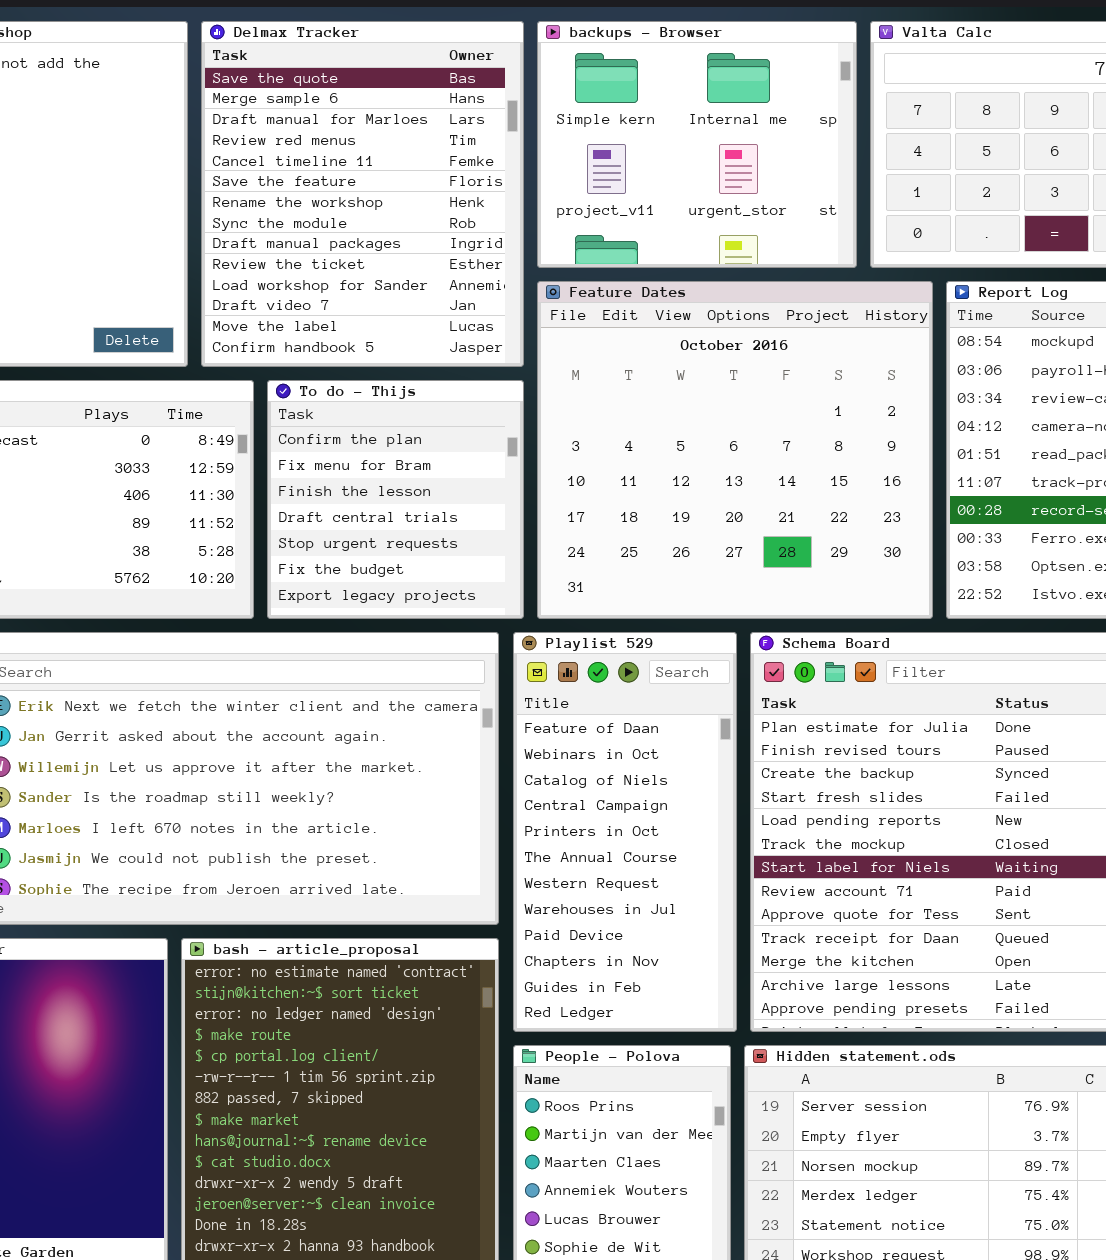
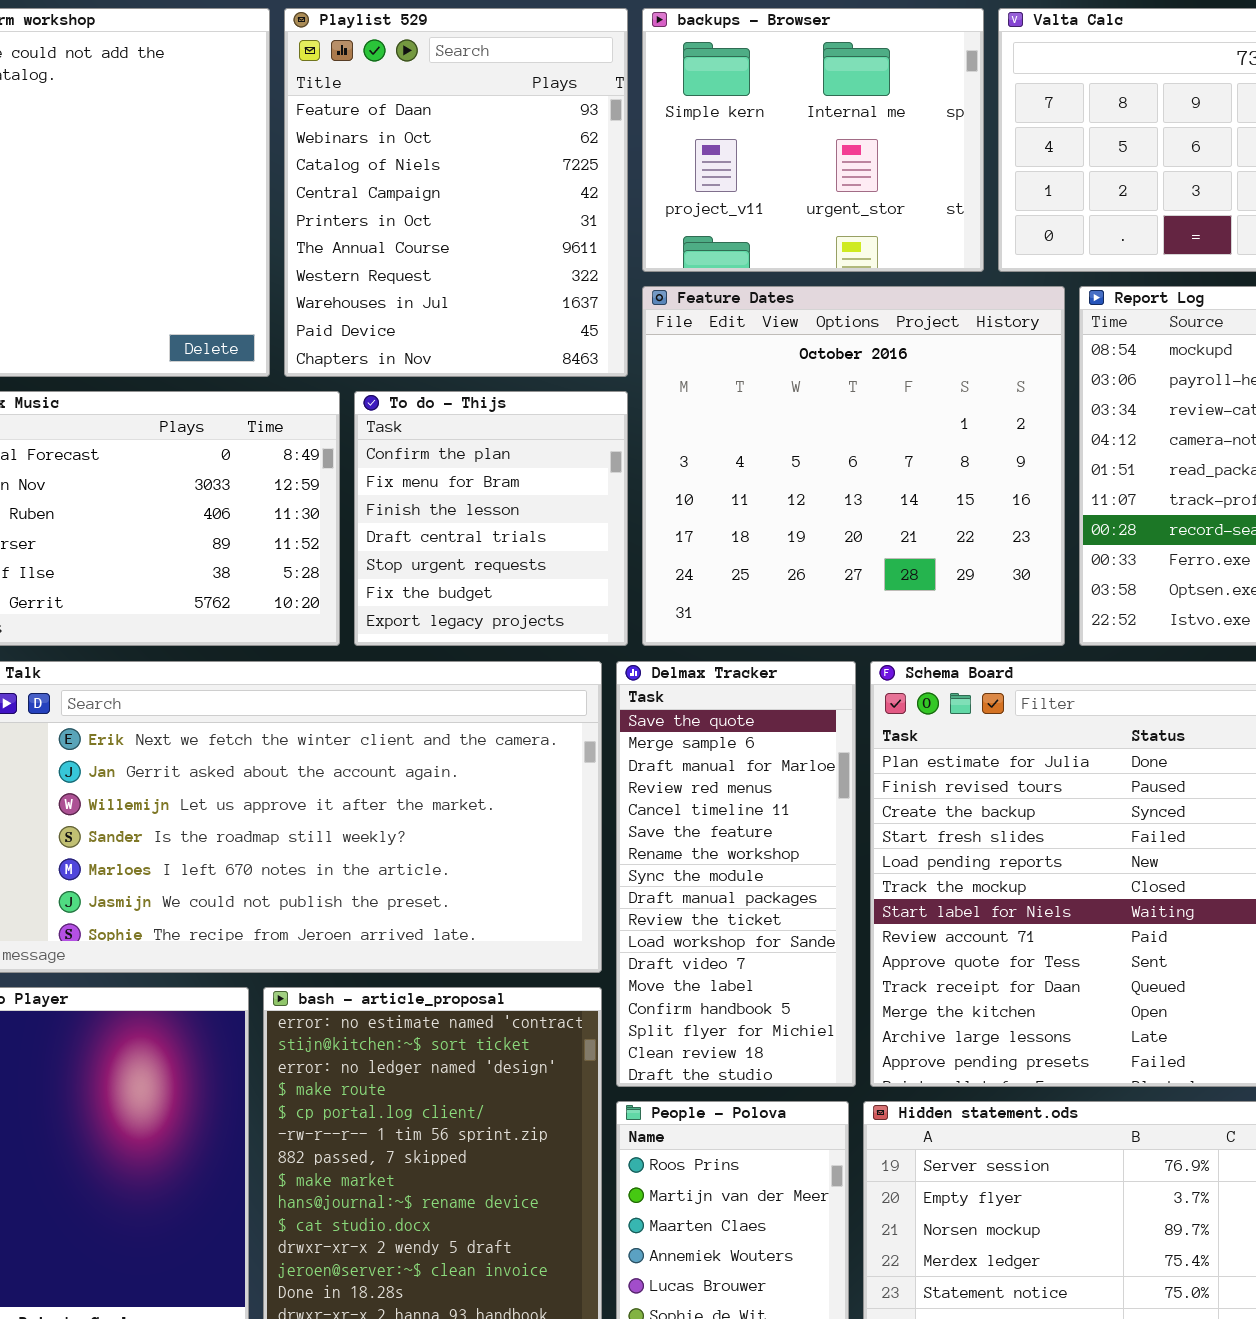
Delmax Tracker: [201,21,524,367] -> [616,661,856,1087], moved, resized
Playlist 529: [513,632,737,1032] -> [284,8,628,377], moved, resized

